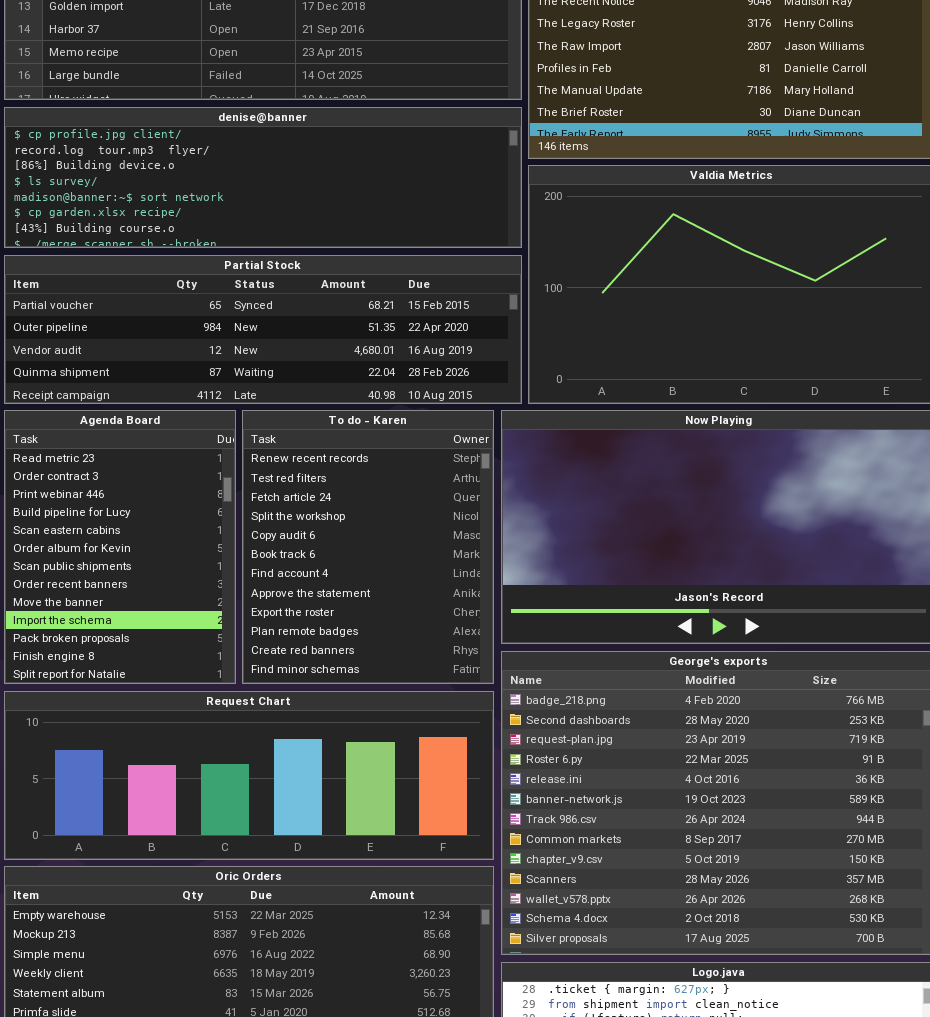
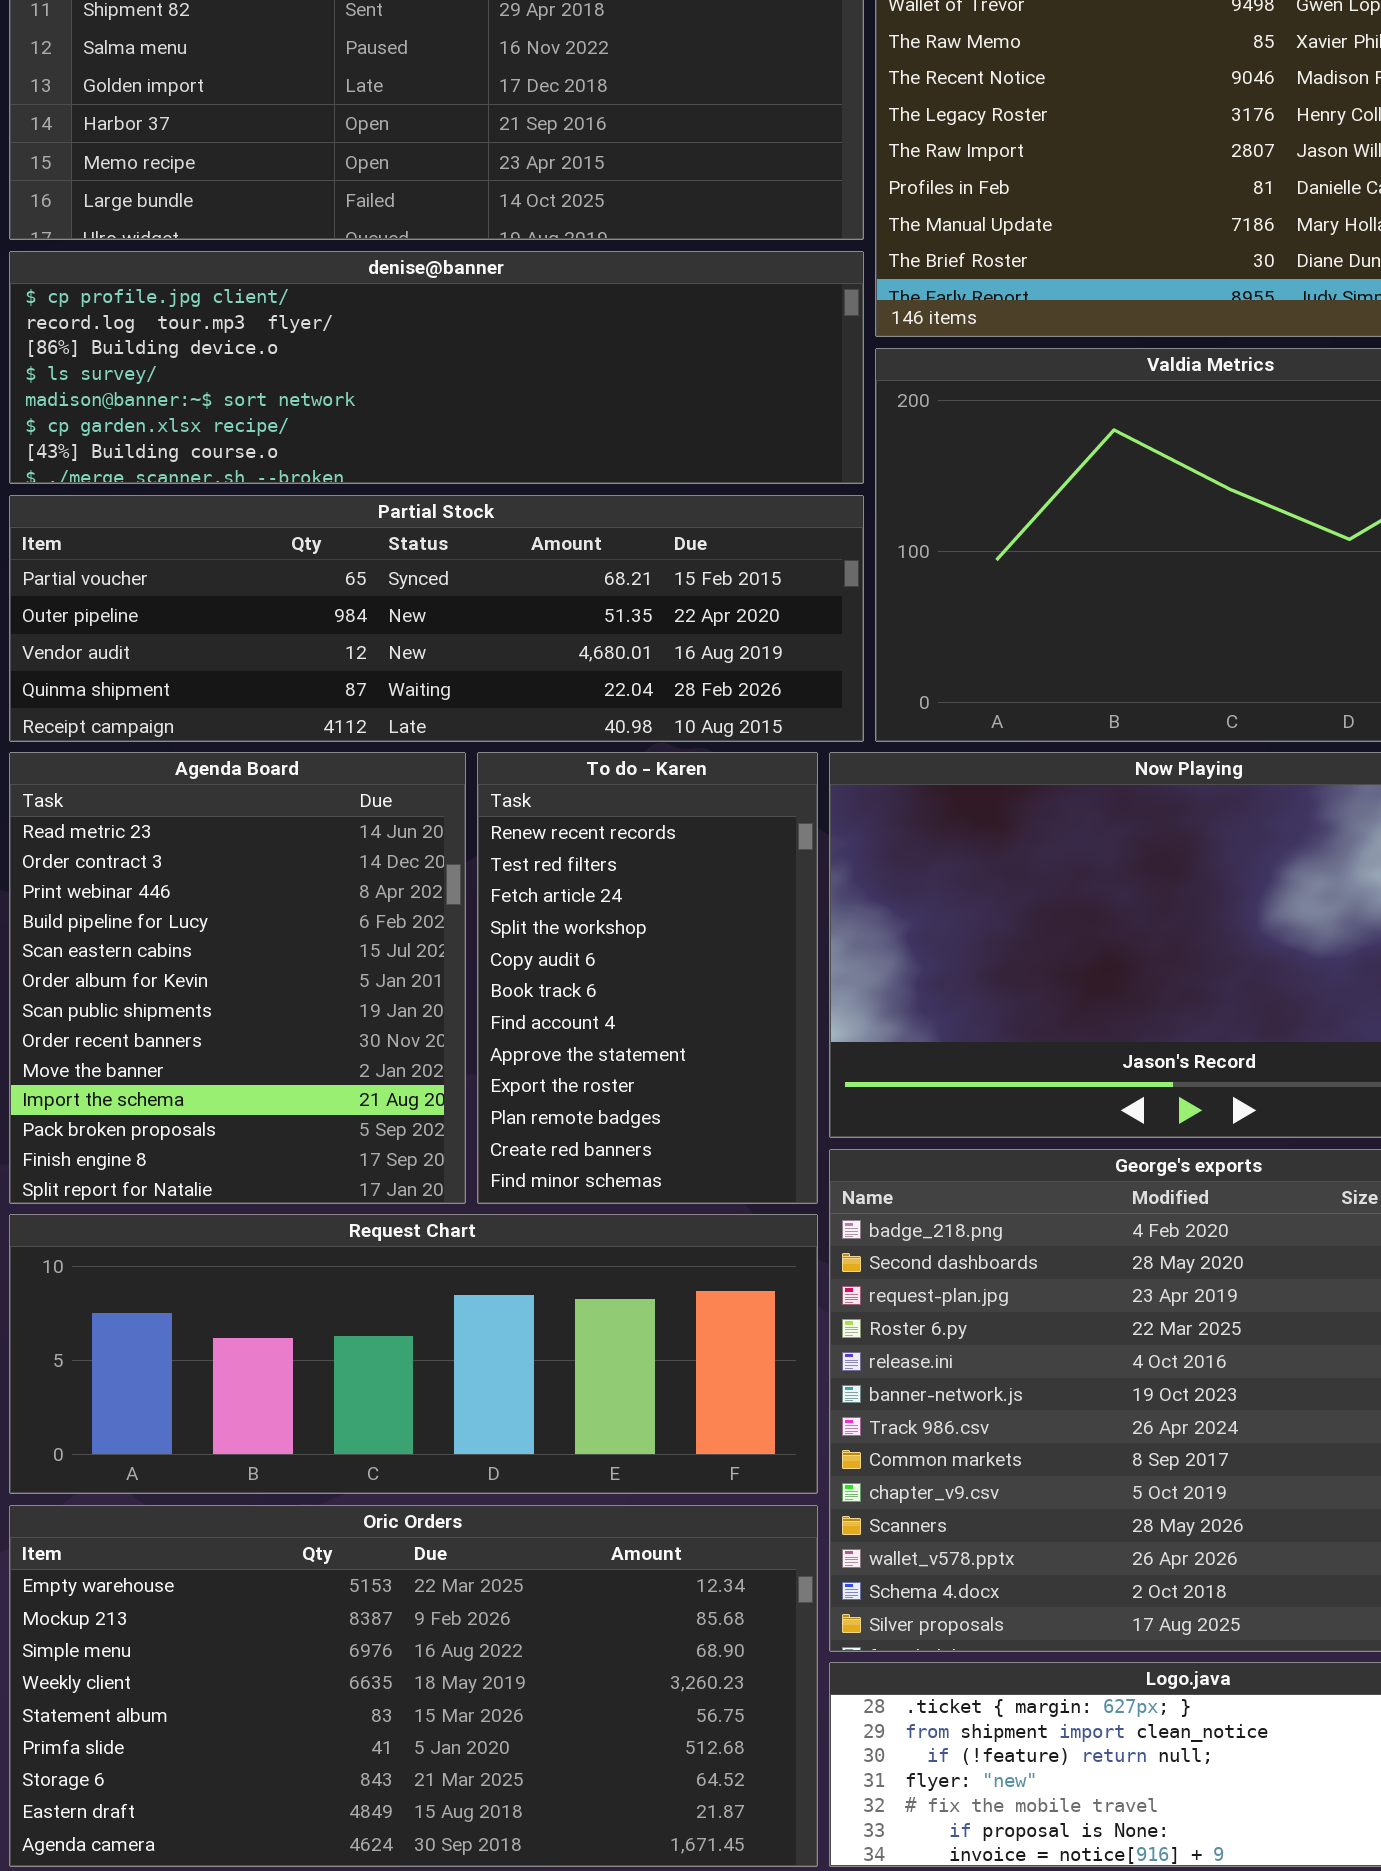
Agenda Board: [4,410,236,684] -> [9,752,466,1204], resized
To do - Karen: [242,410,494,684] -> [477,752,818,1204], resized

